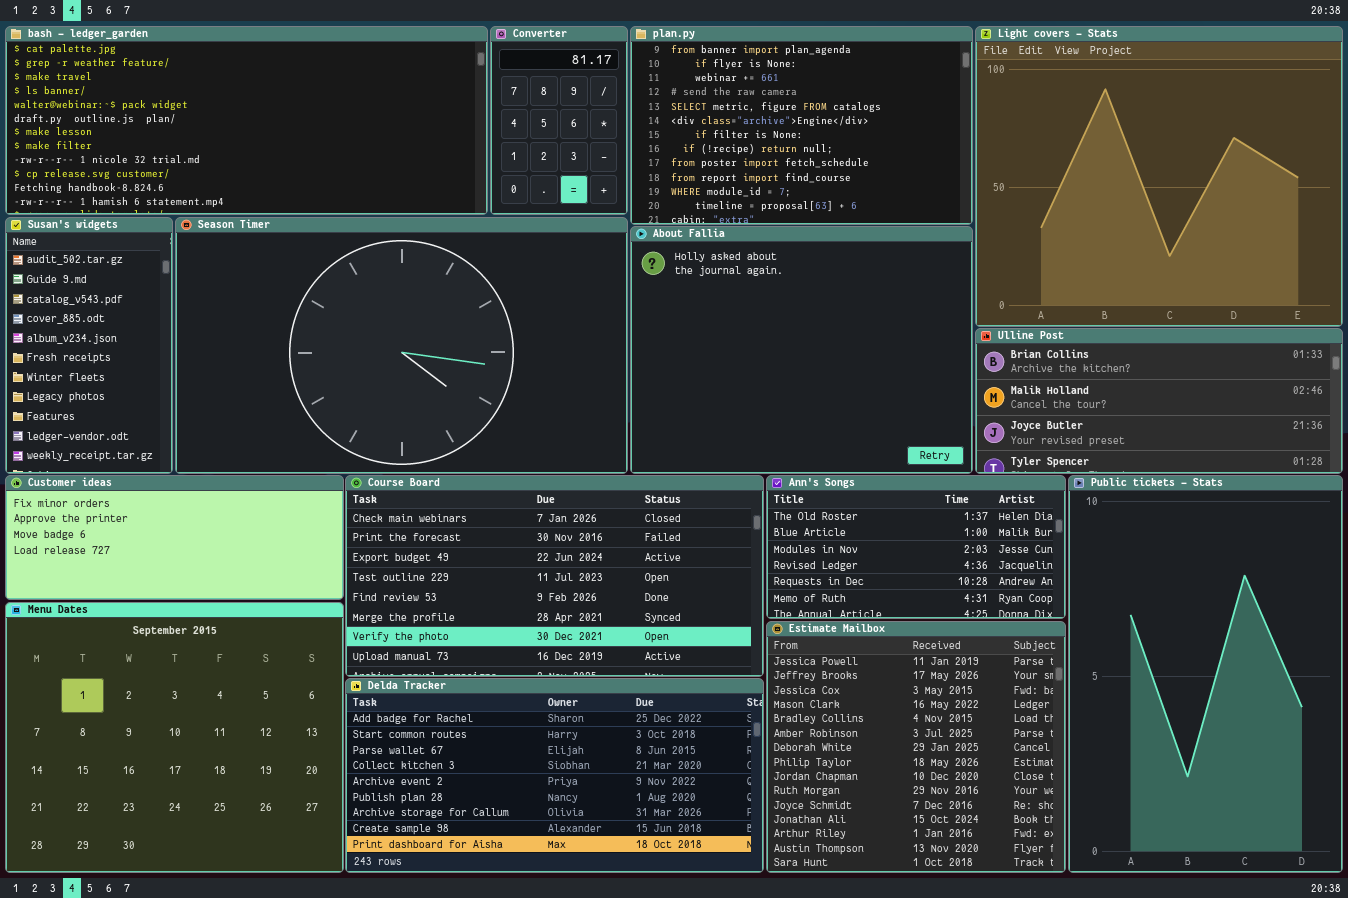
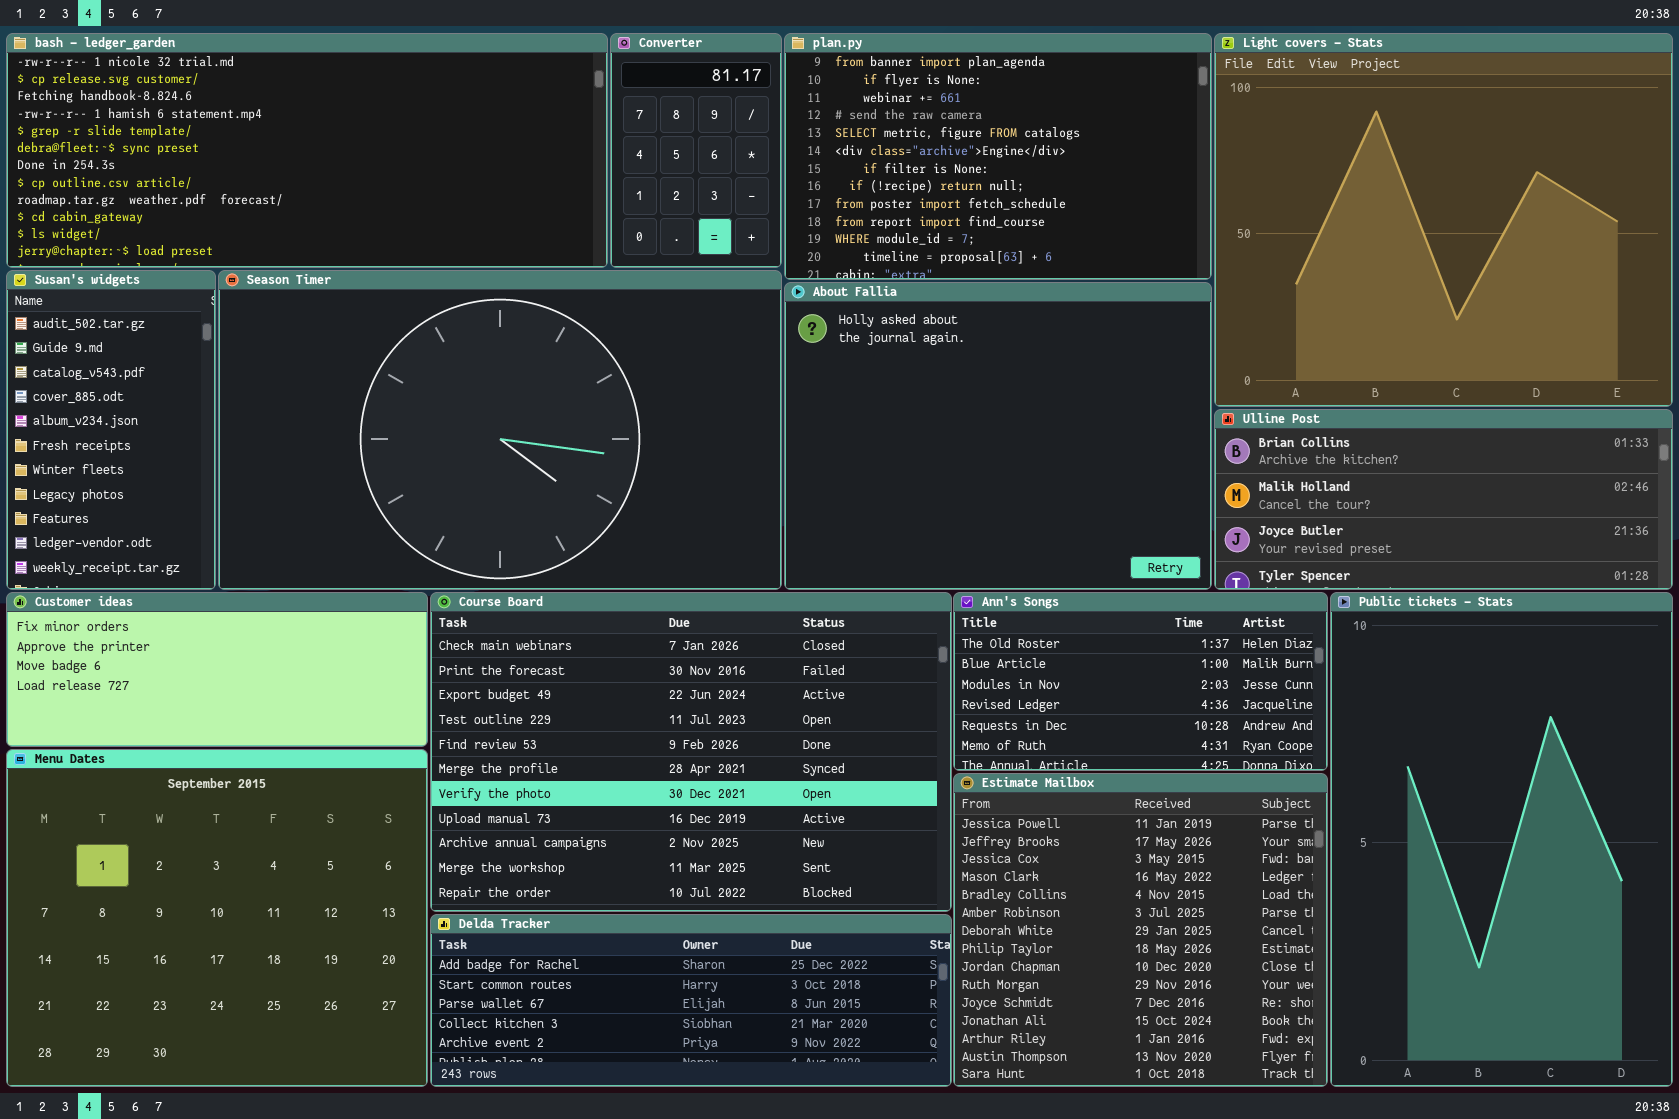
bash - ledger_garden: [5,26,488,215] -> [6,33,608,268], scrolled down 8 rows
Course Board: [345,475,764,677] -> [430,592,952,912], resized
Delda Tracker: [345,678,764,873] -> [430,914,952,1087], resized

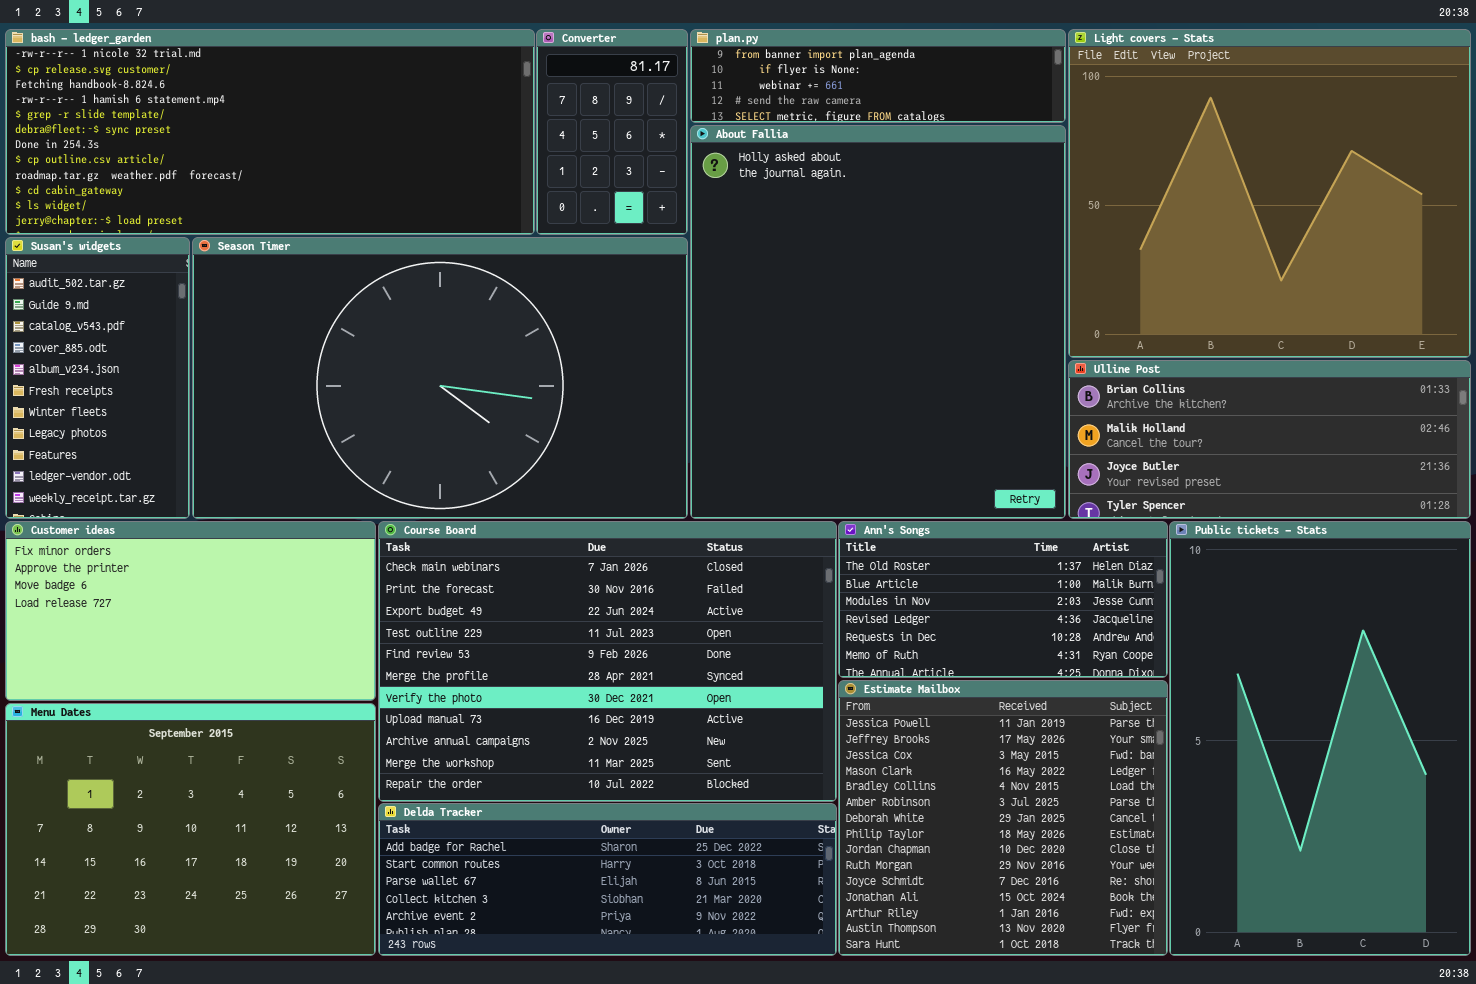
plan.py: [784,33,1212,280] -> [690,29,1066,123], resized
About Fallia: [784,282,1212,590] -> [690,125,1066,519], resized
Customer ideas: [6,592,428,747] -> [5,521,376,701], resized
Menu Dates: [6,749,428,1087] -> [5,703,376,956], resized

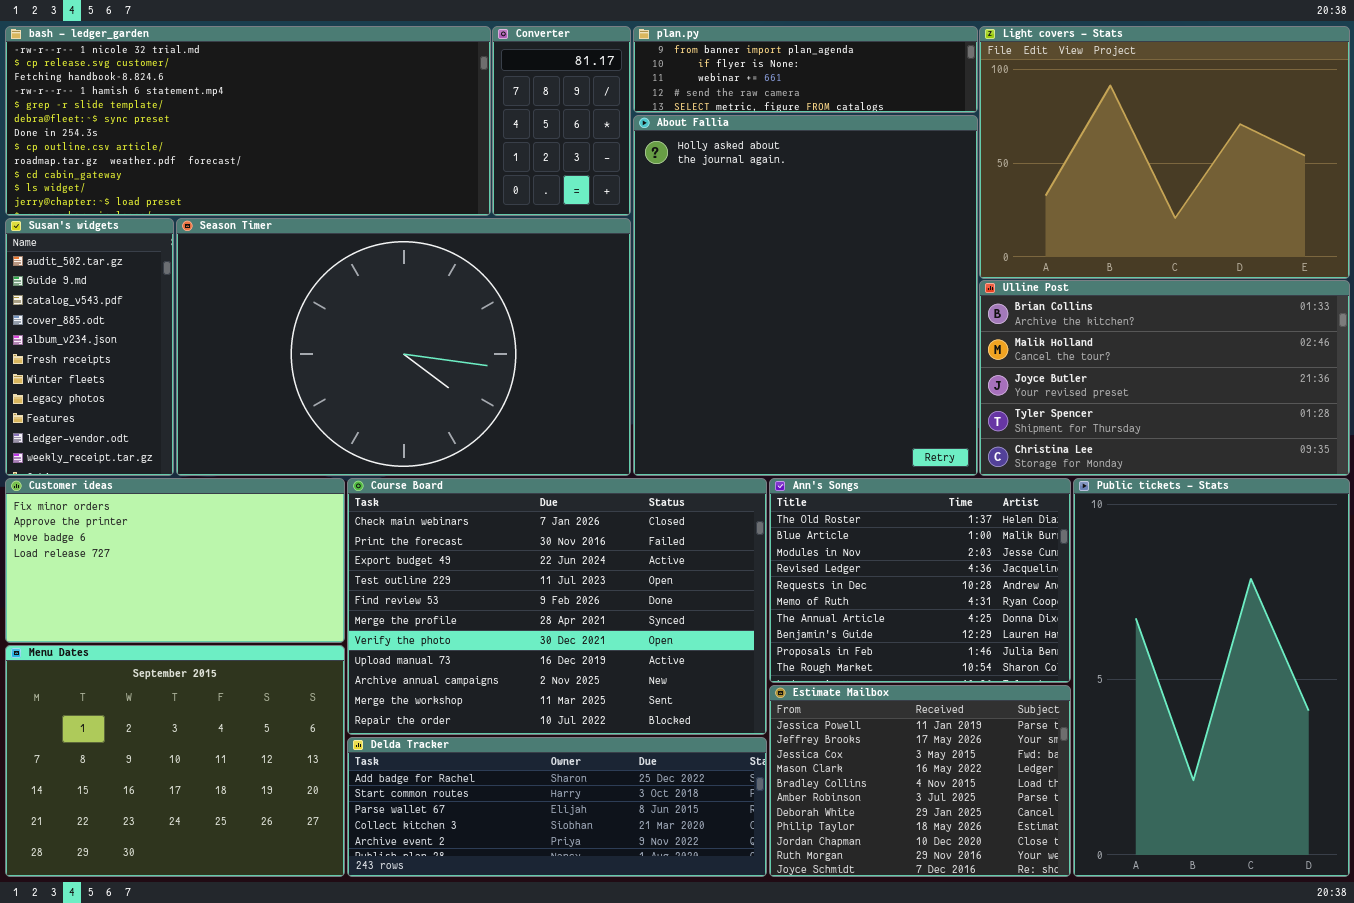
Light covers - Stats: [1068,29,1471,358] -> [979,26,1350,279], resized
Ulline Post: [1068,360,1471,519] -> [979,280,1350,476], resized
Ann's Songs: [838,521,1168,678] -> [769,478,1071,683], resized
Estimate Mailbox: [838,680,1168,956] -> [769,685,1071,877], resized

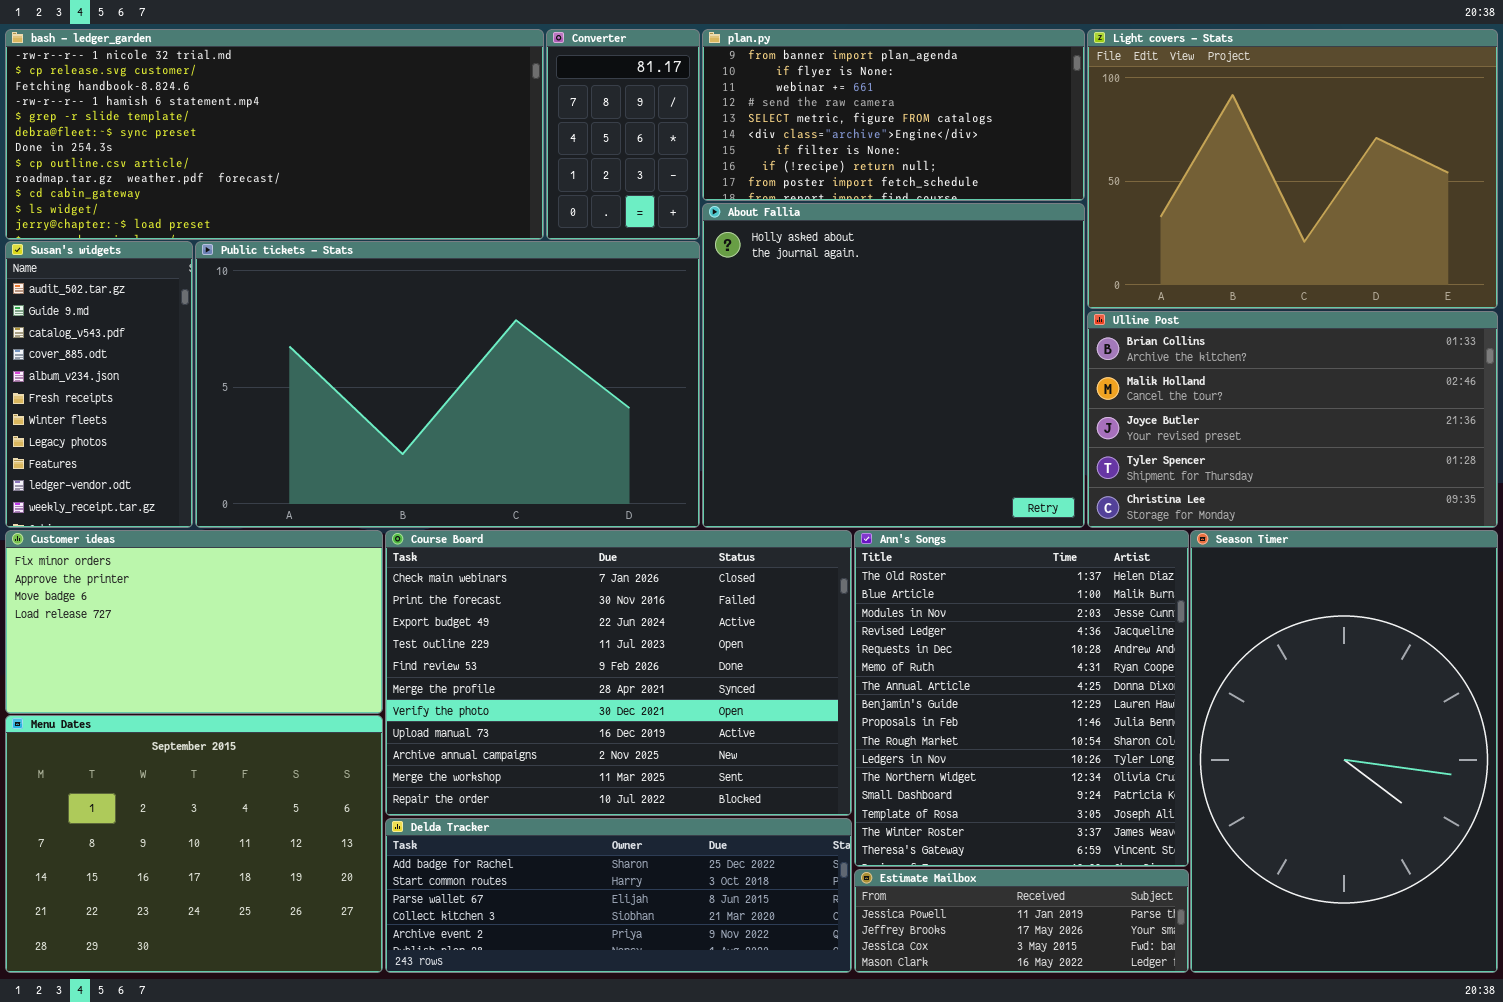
plan.py: [633,26,978,113] -> [702,29,1085,201], resized
About Fallia: [633,115,978,476] -> [702,203,1085,528], resized
Season Timer: [176,218,631,476] -> [1190,530,1498,973], moved, resized
Ann's Songs: [769,478,1071,683] -> [854,530,1189,867], resized
Public tickets - Stats: [1073,478,1350,877] -> [195,241,700,528], moved, resized
Estimate Mailbox: [769,685,1071,877] -> [854,869,1189,973], resized

